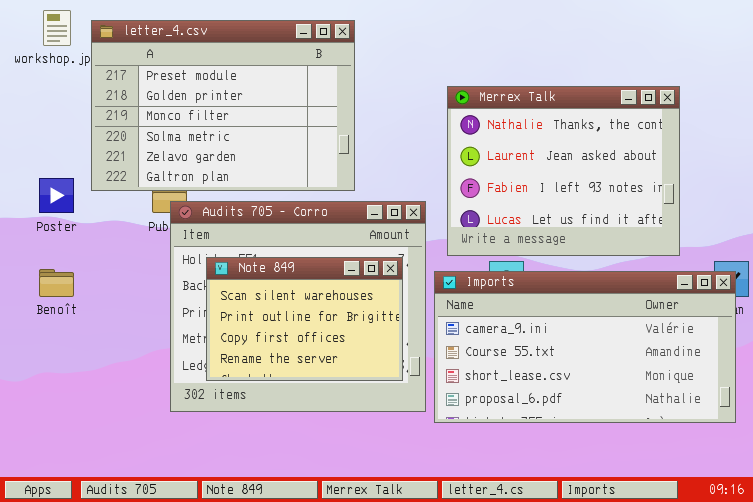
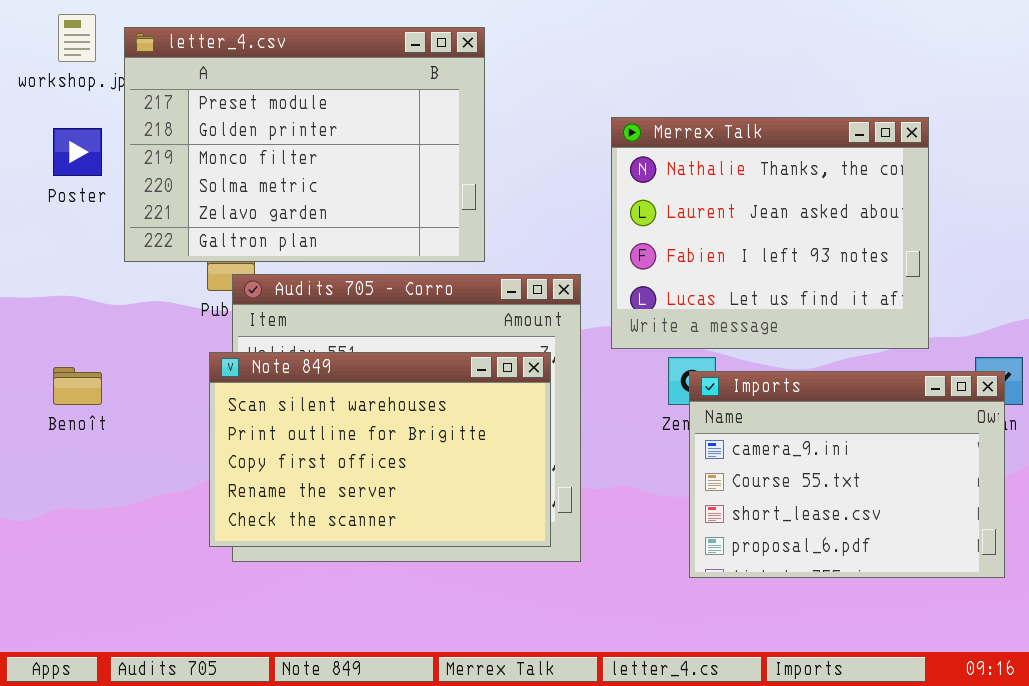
Poster: [39,178,74,213] -> [53,128,102,176], moved
Note 849: [206,257,403,381] -> [209,352,551,547], resized
Imports: [434,271,736,423] -> [689,371,1005,578], resized

